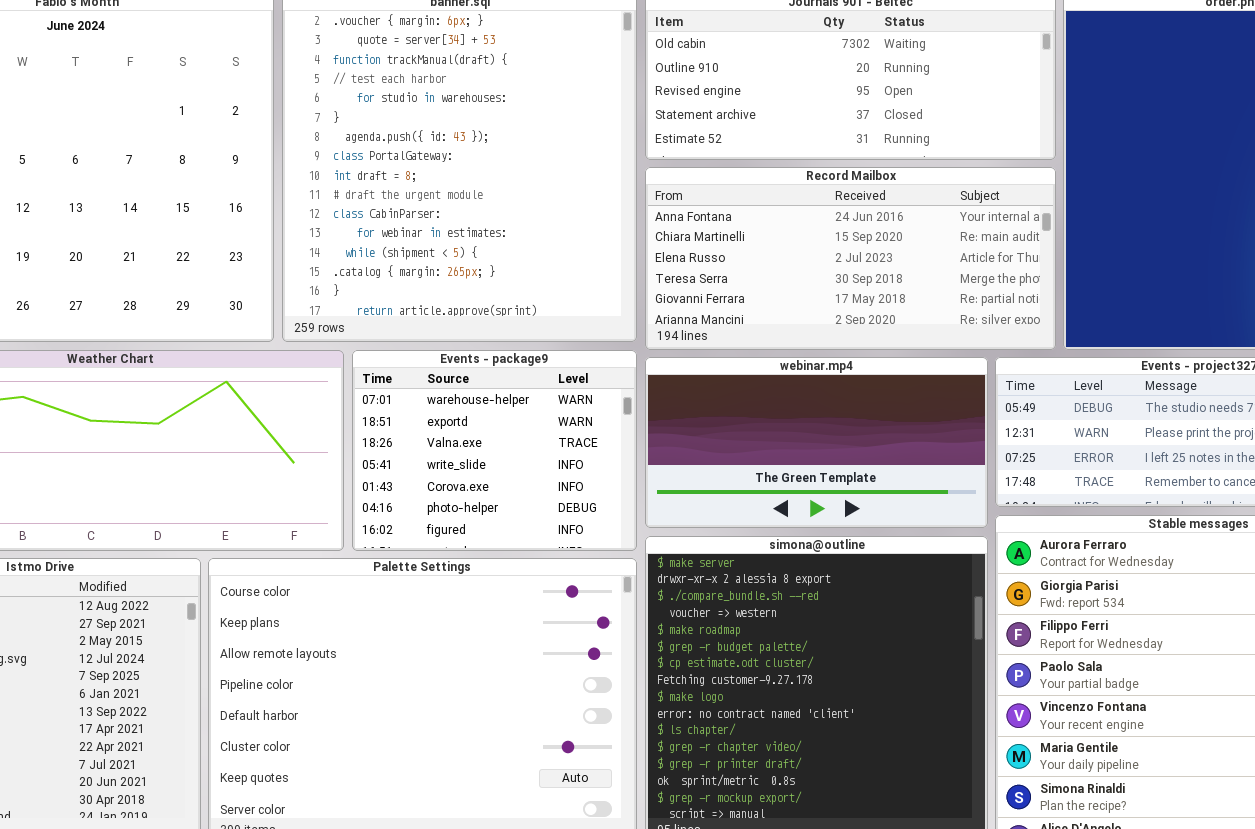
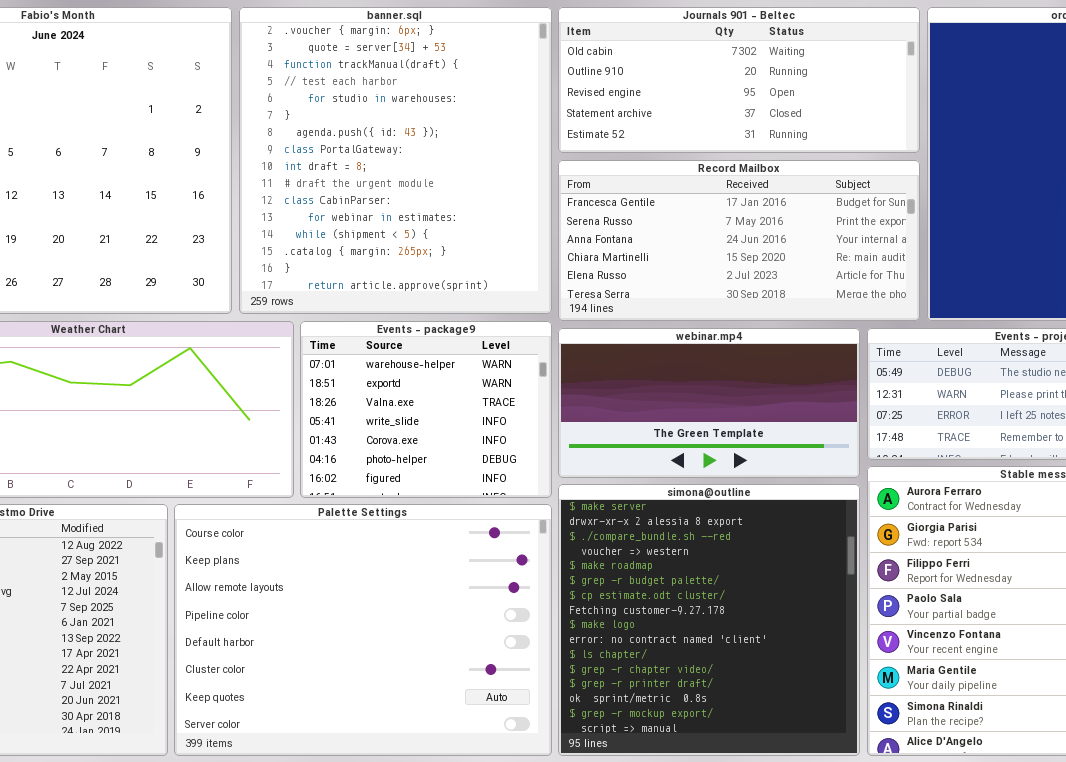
Record Mailbox: [645,167,1056,350] -> [558,160,920,321], scrolled up 2 rows

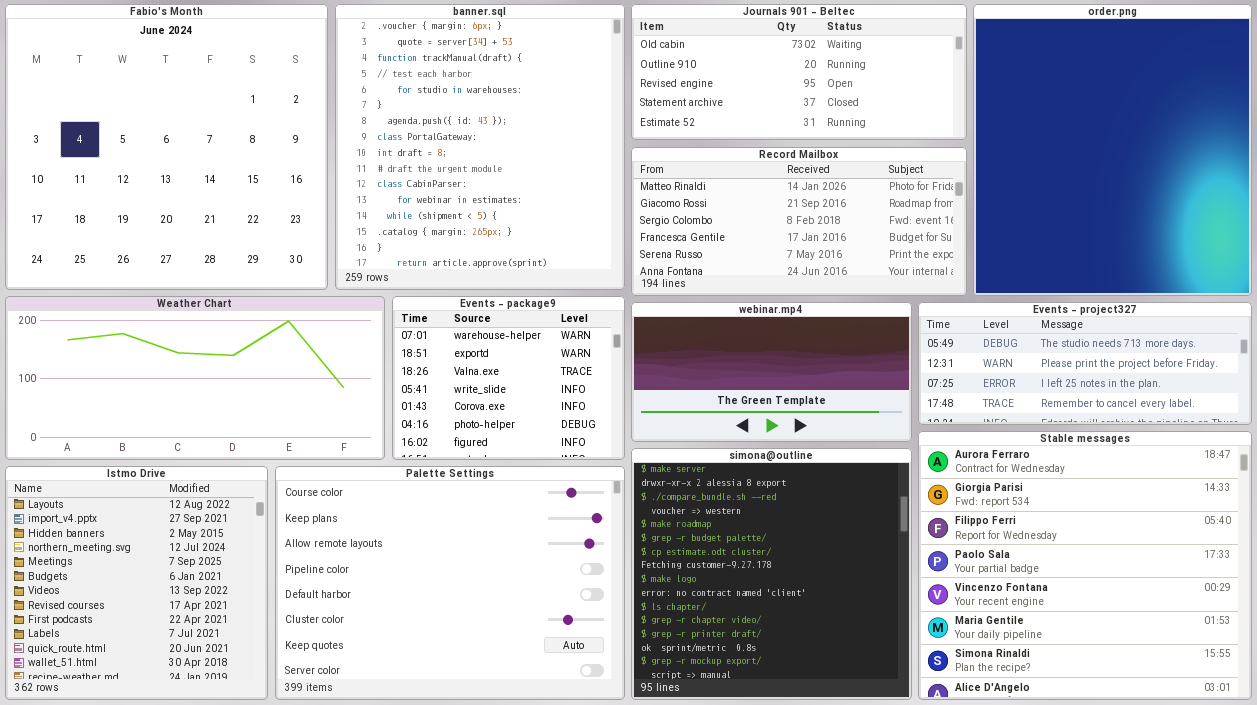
Record Mailbox: [558,160,920,321] -> [631,147,967,296], scrolled up 3 rows

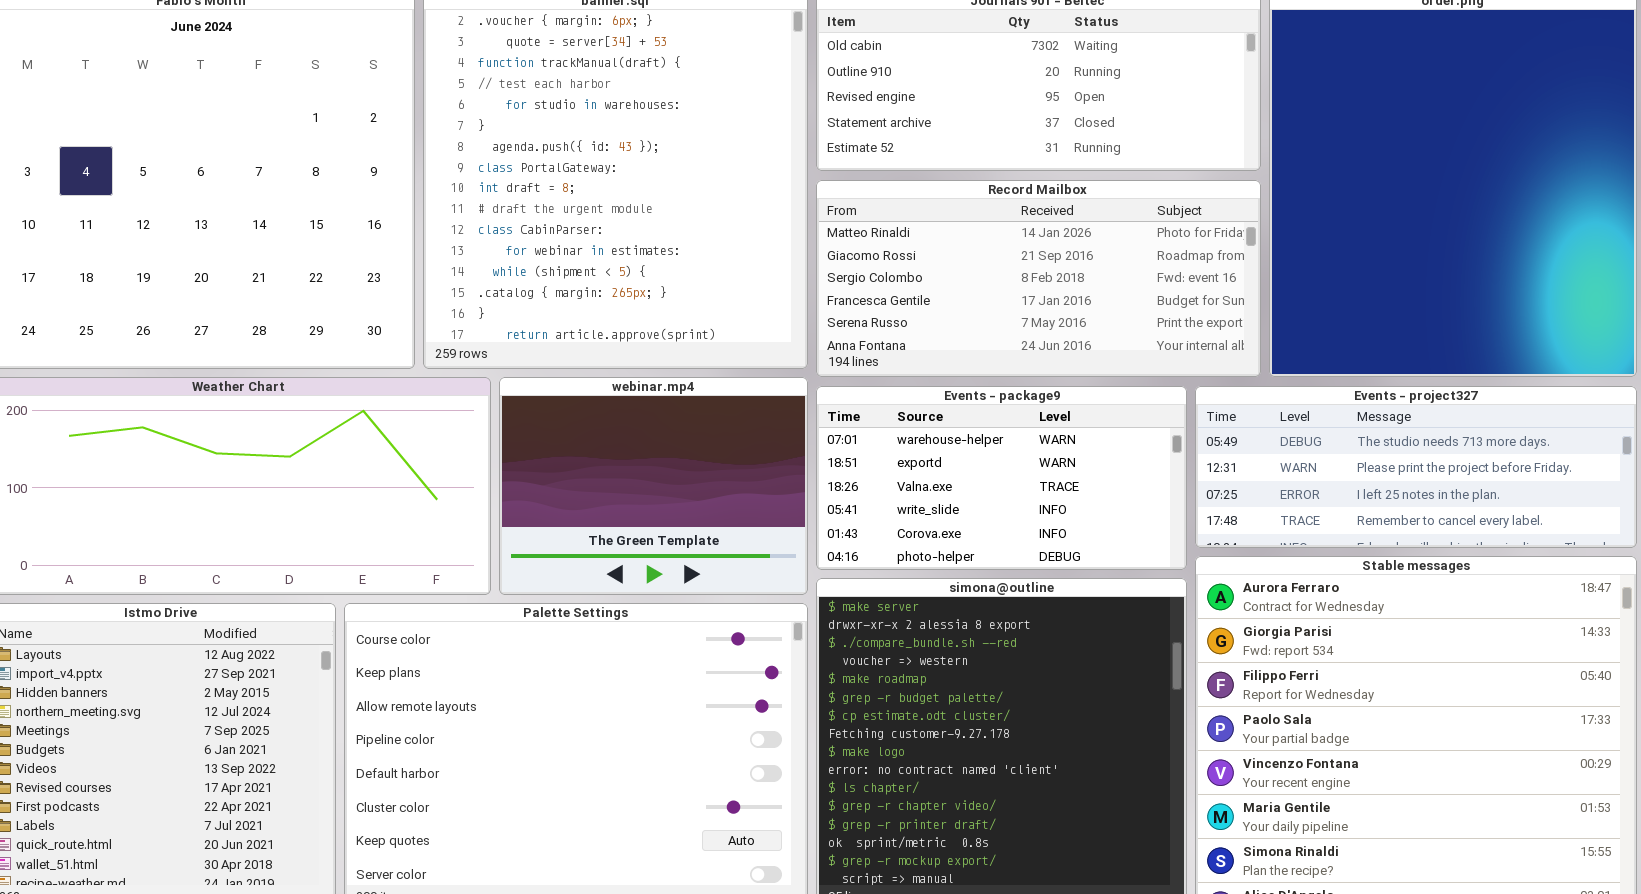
Events - package9: [392,296,625,460] -> [816,386,1187,570], moved, resized
webinar.mp4: [631,302,912,442] -> [499,377,808,595], moved, resized

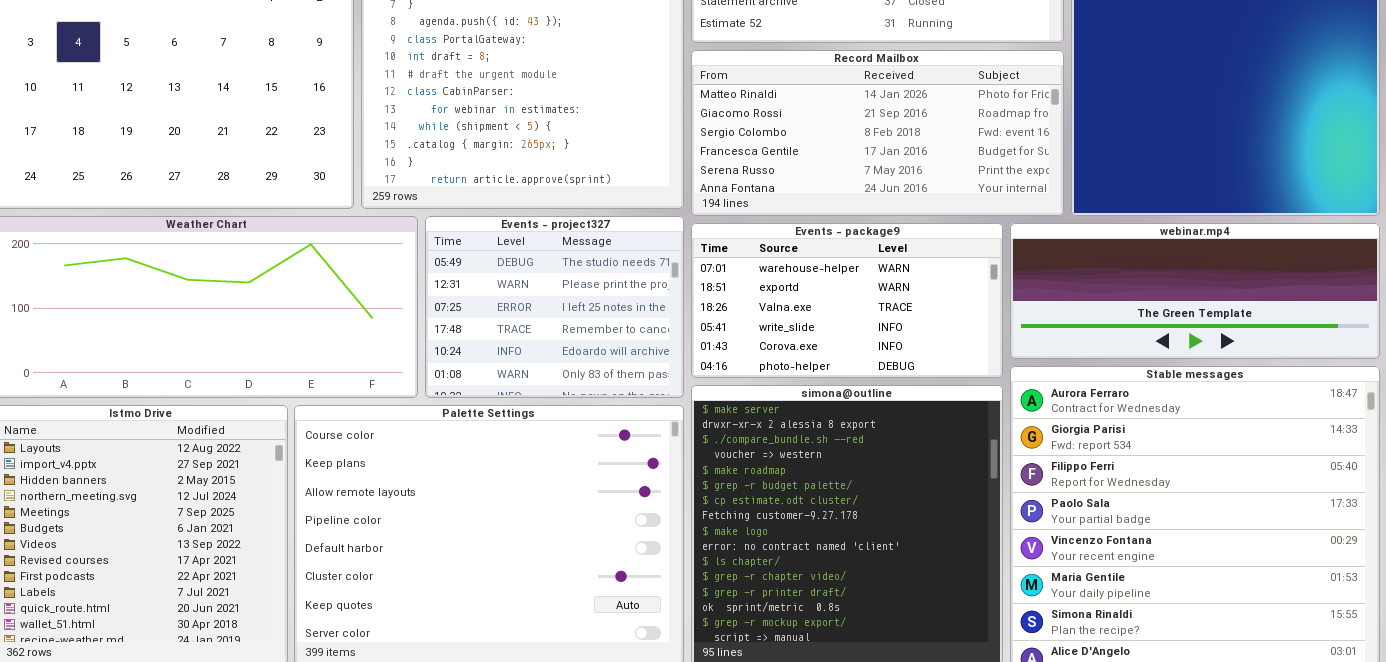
webinar.mp4: [499,377,808,595] -> [1010,223,1380,359], moved, resized
Events - project327: [1195,386,1637,548] -> [425,216,684,398], moved, resized

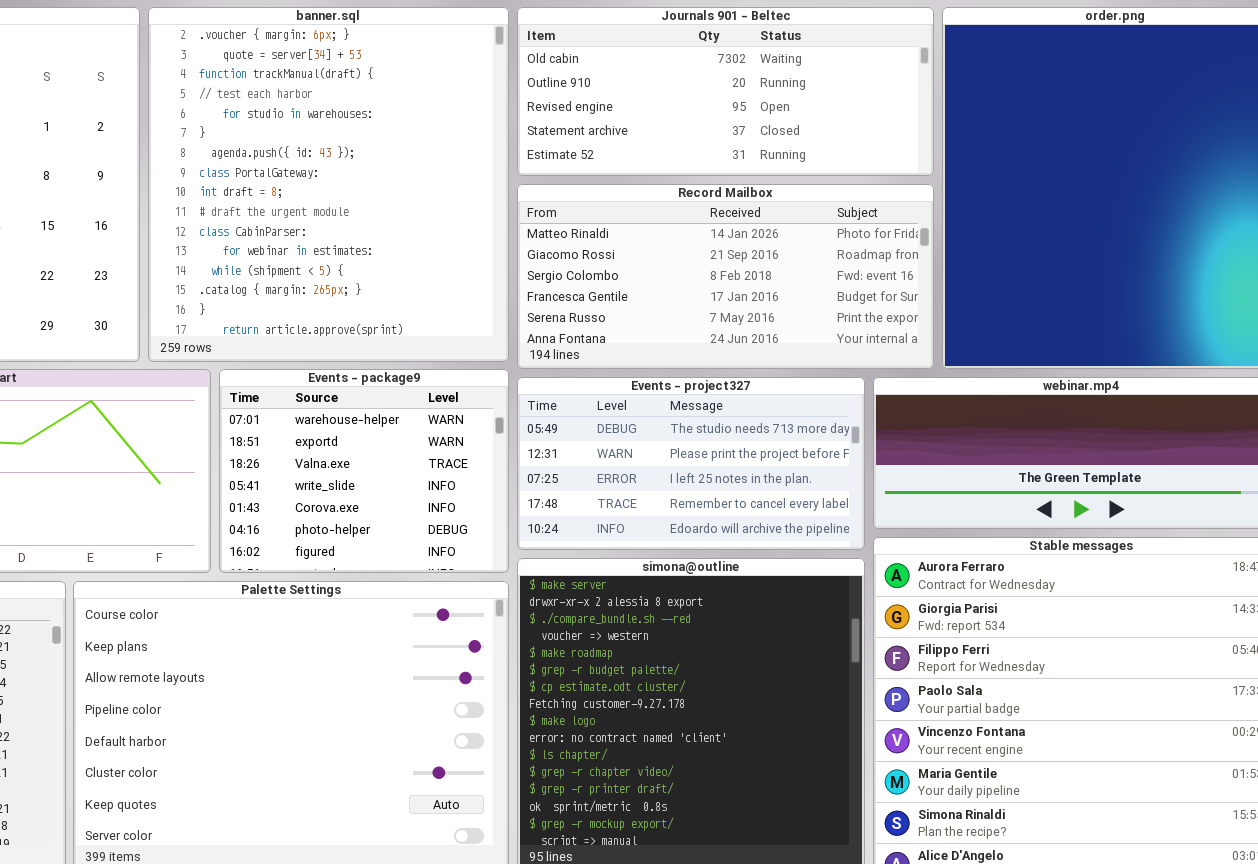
Events - project327: [425,216,684,398] -> [517,377,865,550], moved, resized
Events - package9: [691,223,1003,378] -> [219,369,509,573], moved, resized

